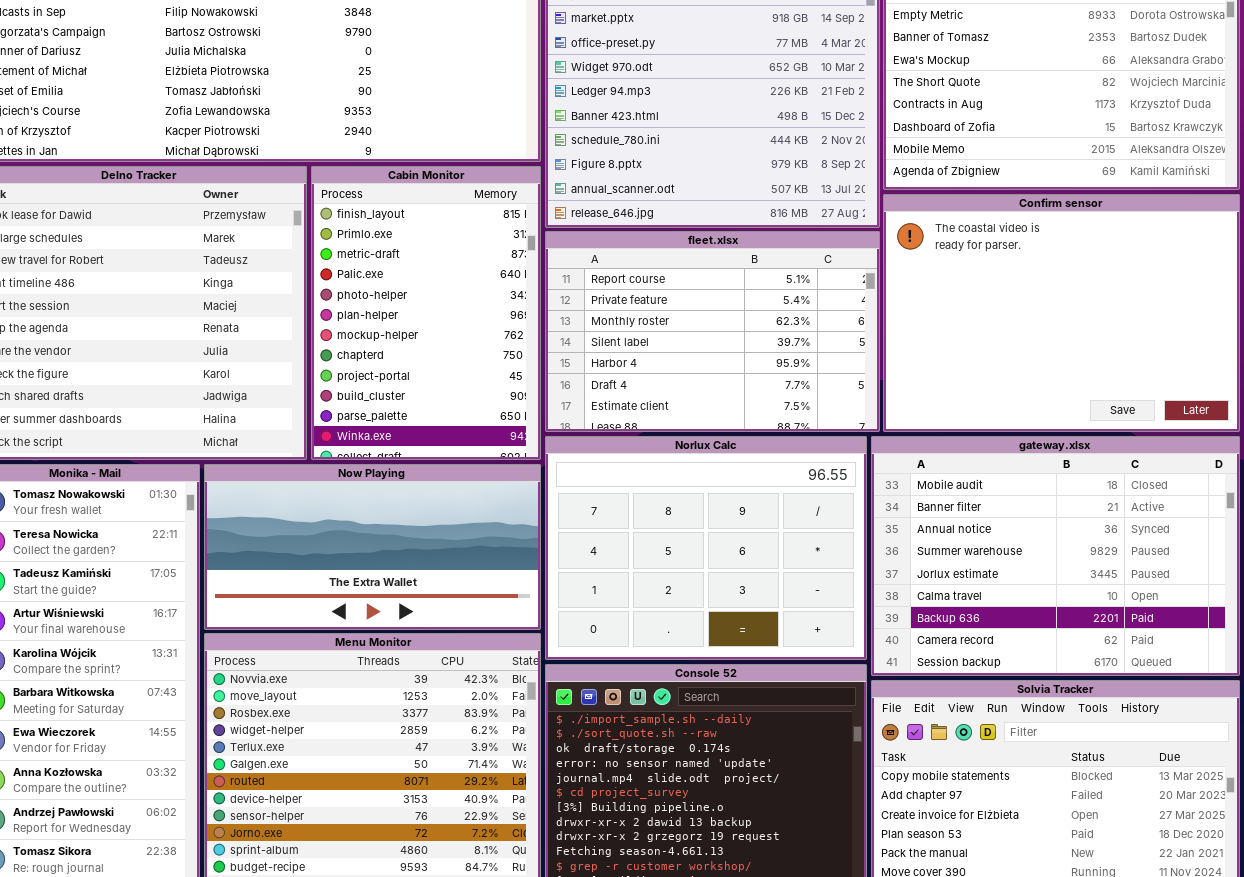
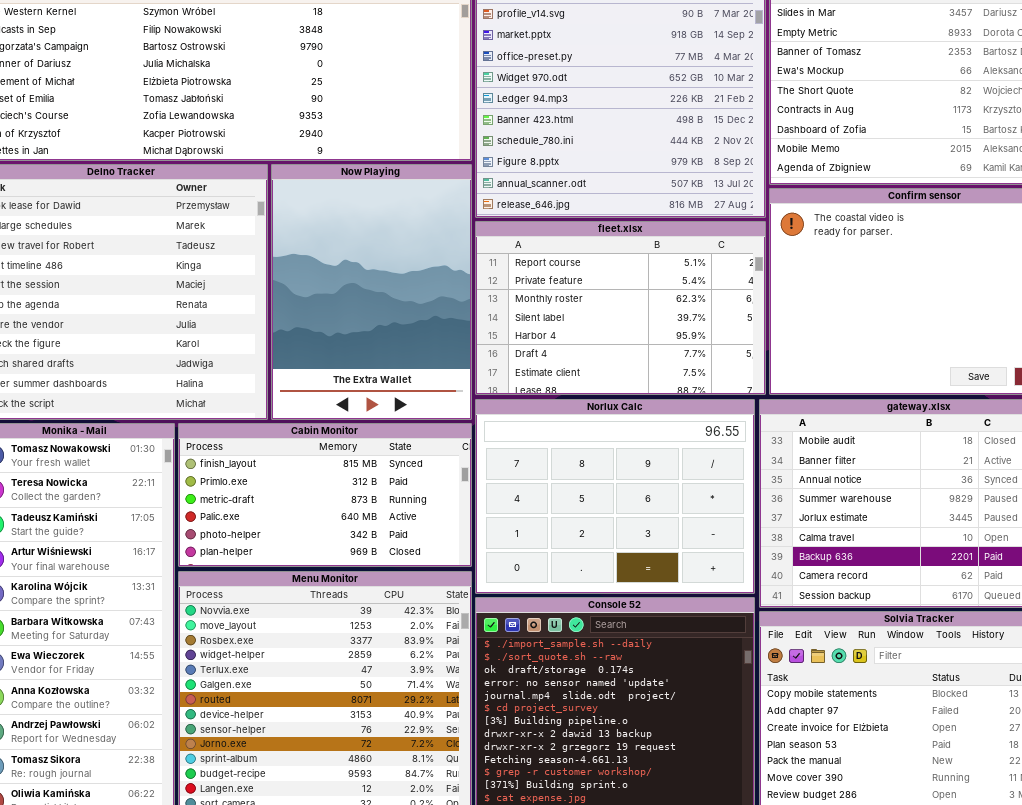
Cabin Monitor: [311,166,541,460] -> [178,423,472,567], moved, resized
Now Playing: [204,464,541,630] -> [271,164,472,420], moved, resized

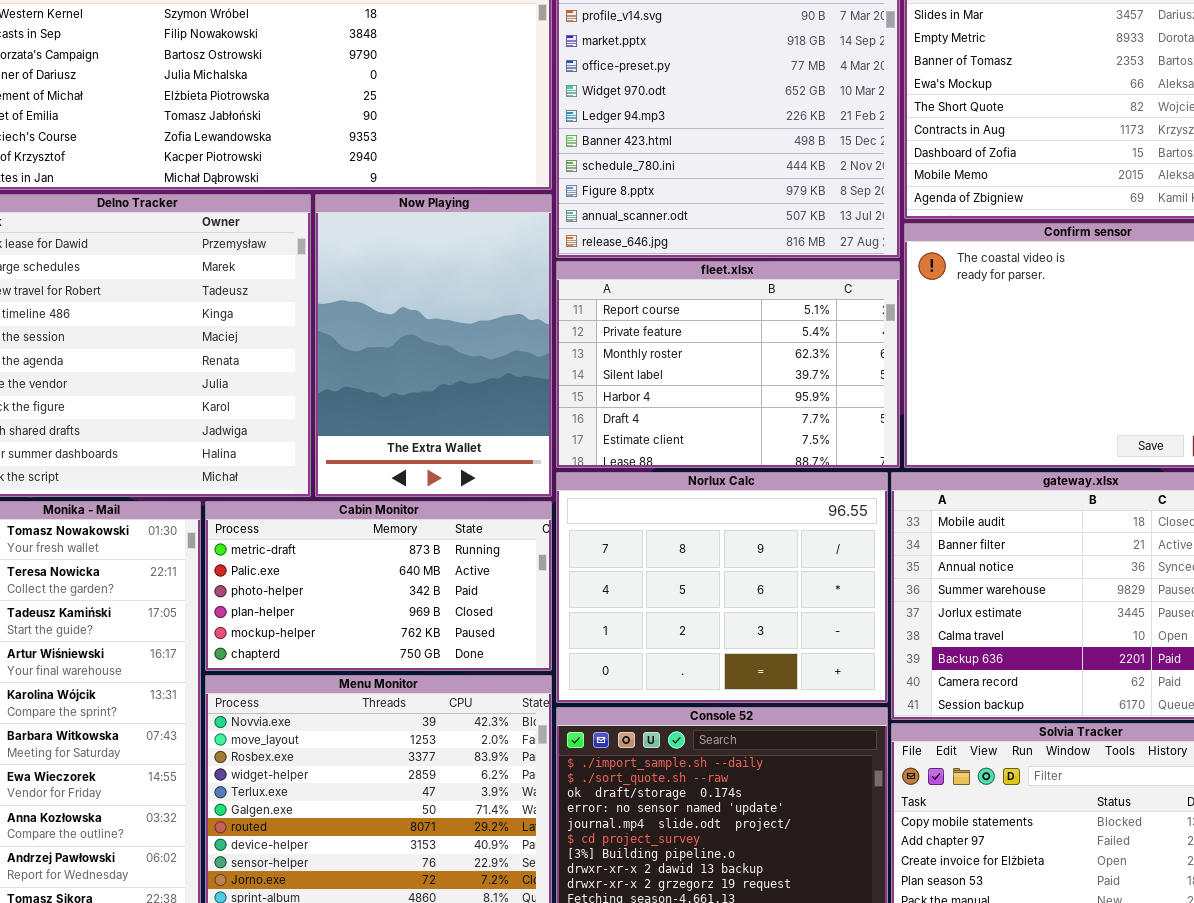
Cabin Monitor: [178,423,472,567] -> [205,501,552,671], scrolled down 2 rows

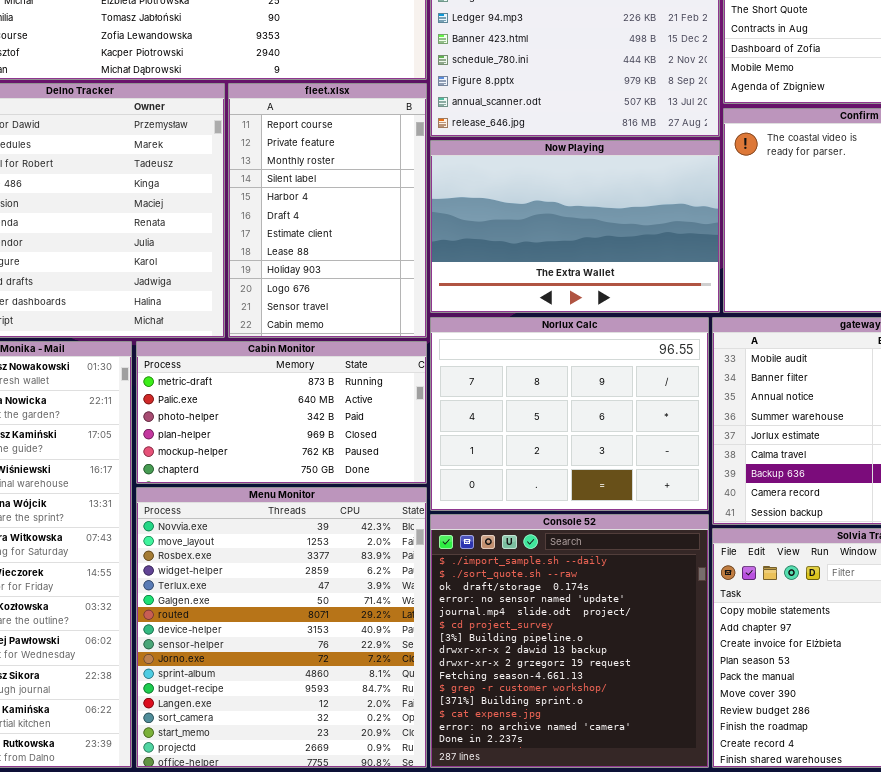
Now Playing: [315,194,552,497] -> [430,140,720,313], moved, resized
fleet.xlsx: [556,261,900,468] -> [228,83,427,338], moved, resized

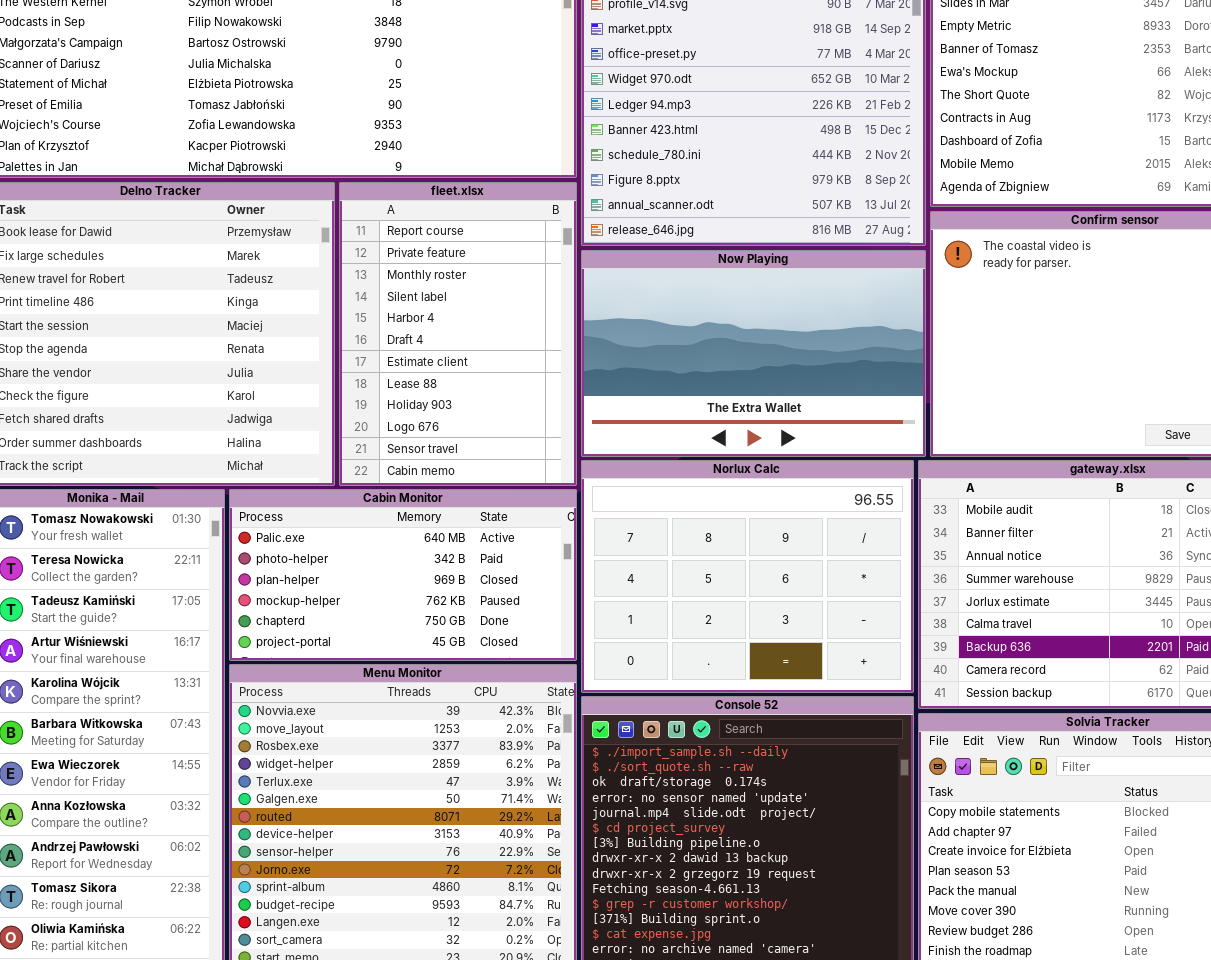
Cabin Monitor: [136,341,427,484] -> [229,489,577,661], scrolled down 1 row

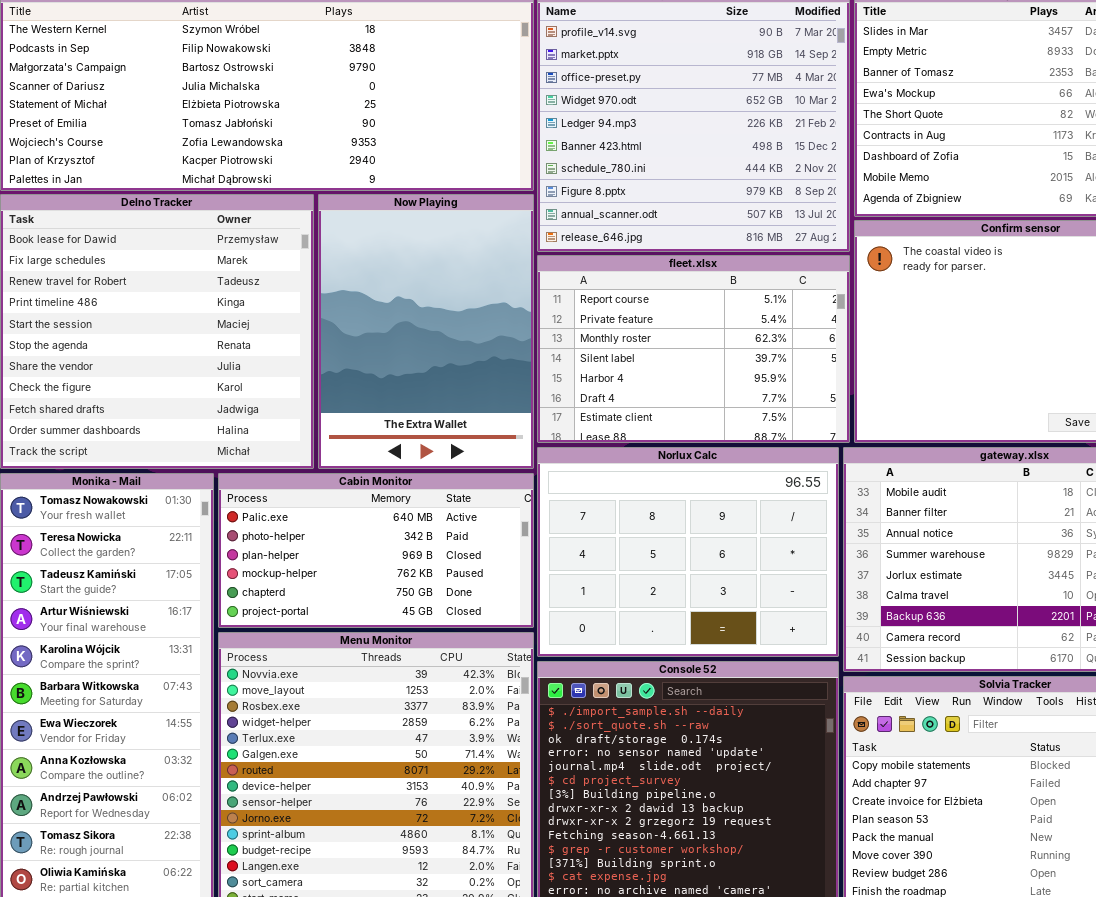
fleet.xlsx: [339,182,577,486] -> [537,255,850,443], moved, resized
Now Playing: [581,250,926,457] -> [318,194,534,469], moved, resized

